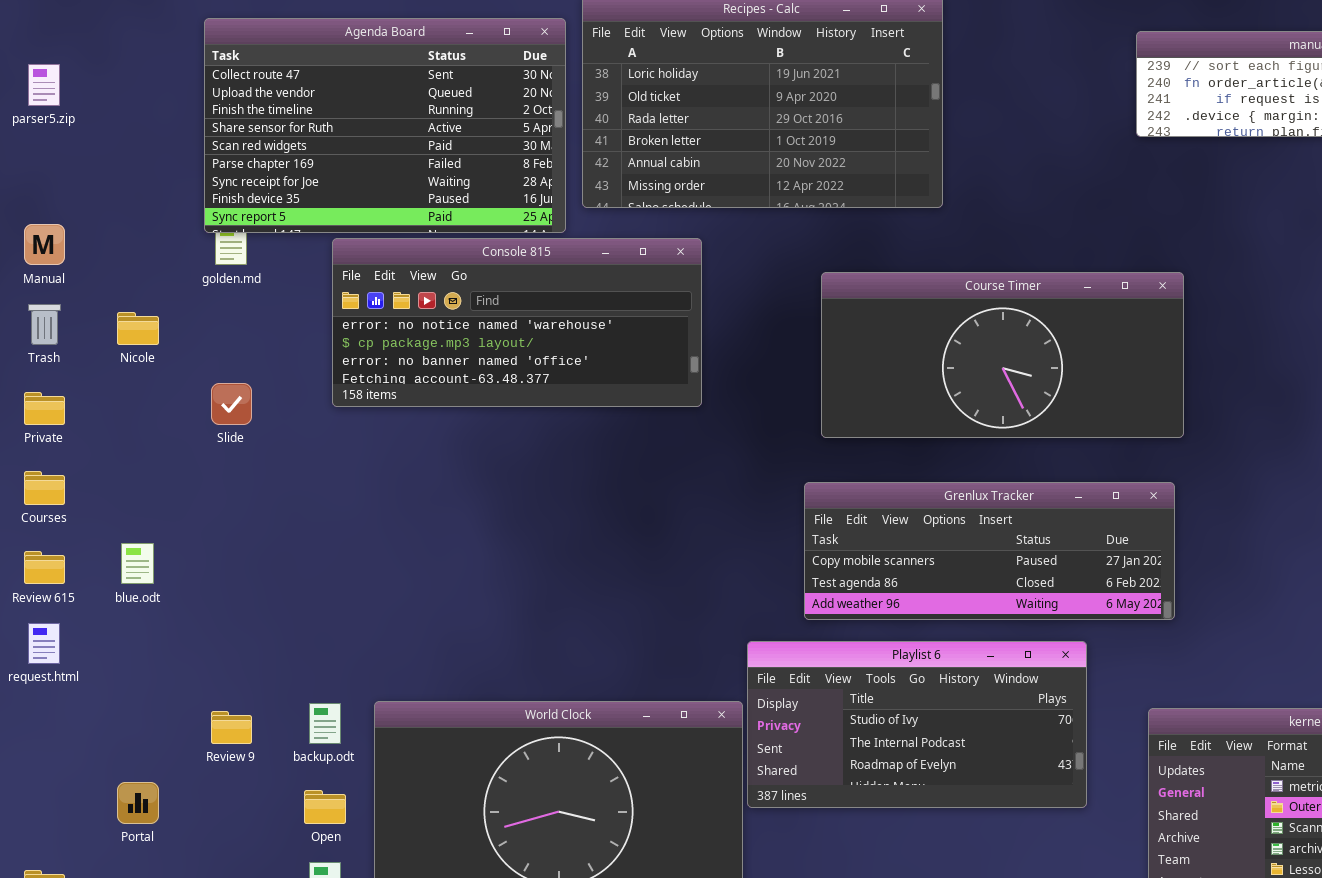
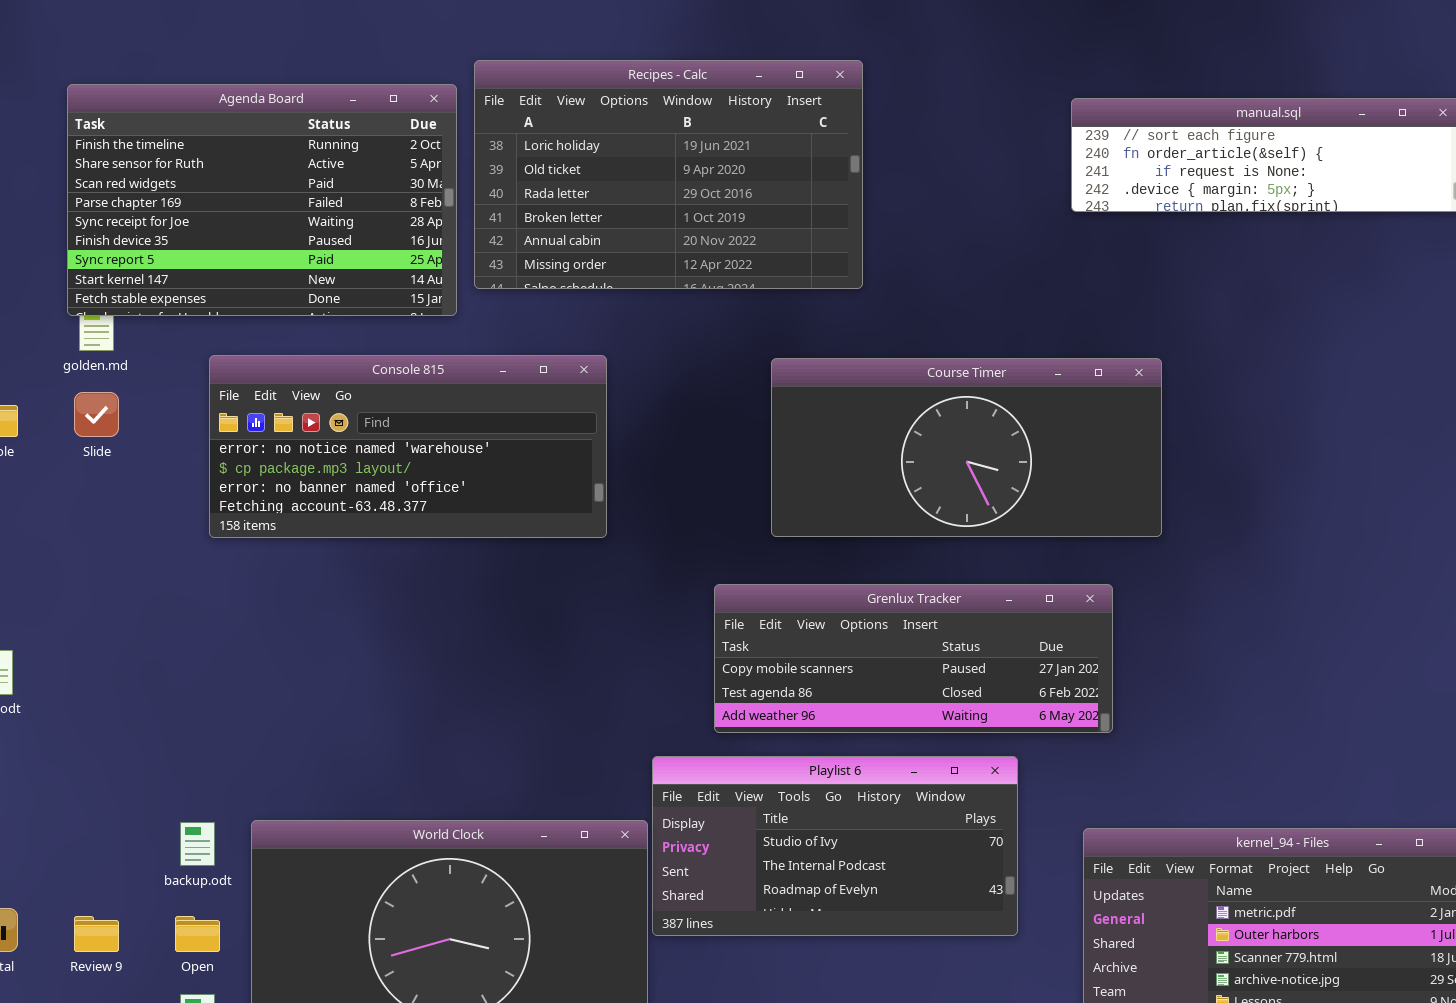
Agenda Board: [204,18,566,233] -> [67,84,457,316], scrolled down 2 rows
Console 815: [332,238,702,407] -> [209,355,607,538], moved
Course Timer: [821,272,1184,438] -> [771,358,1162,537], moved
Slide: [211,383,252,425] -> [74,392,119,437], moved
Review 9: [211,711,252,744] -> [74,916,119,952], moved

